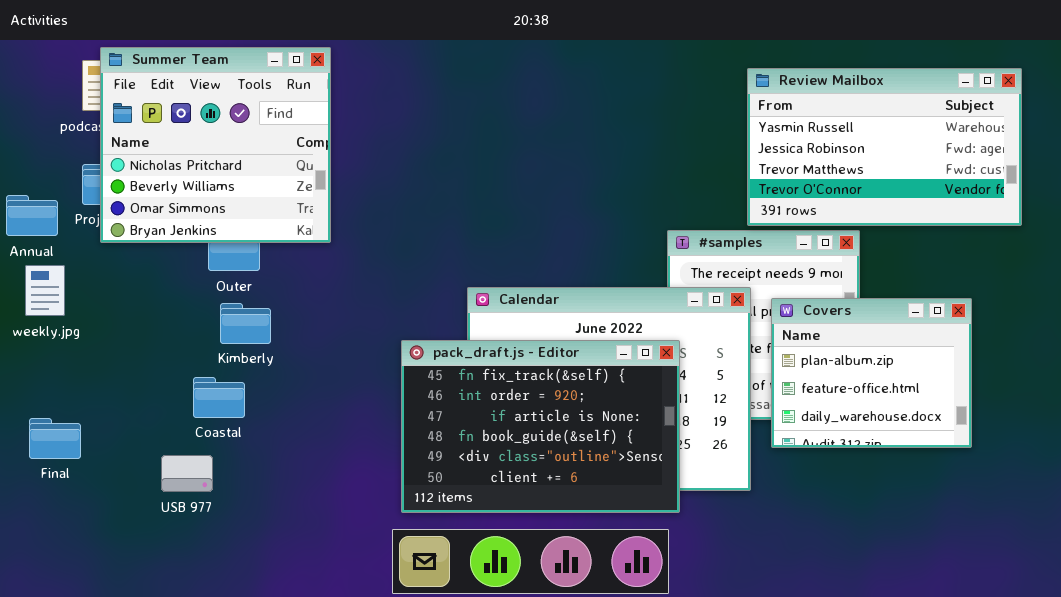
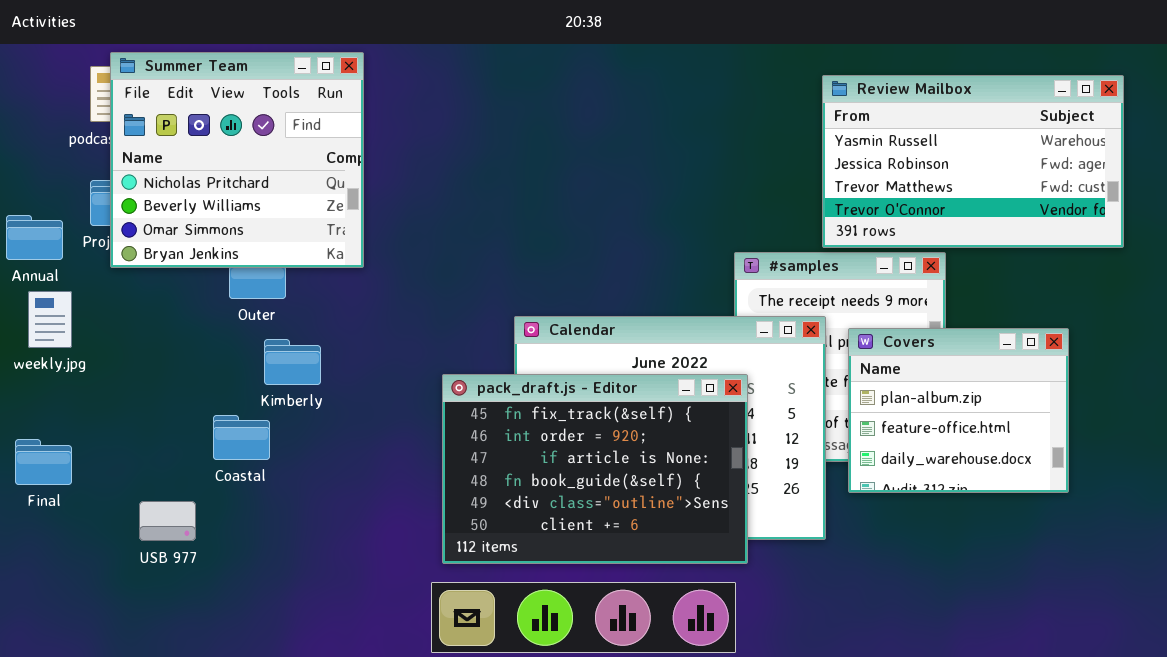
Kimberly: [220,303,271,344] -> [264,339,321,385], moved
Final: [29,418,81,459] -> [15,439,72,485], moved
USB 977: [161,455,213,492] -> [139,501,196,541], moved

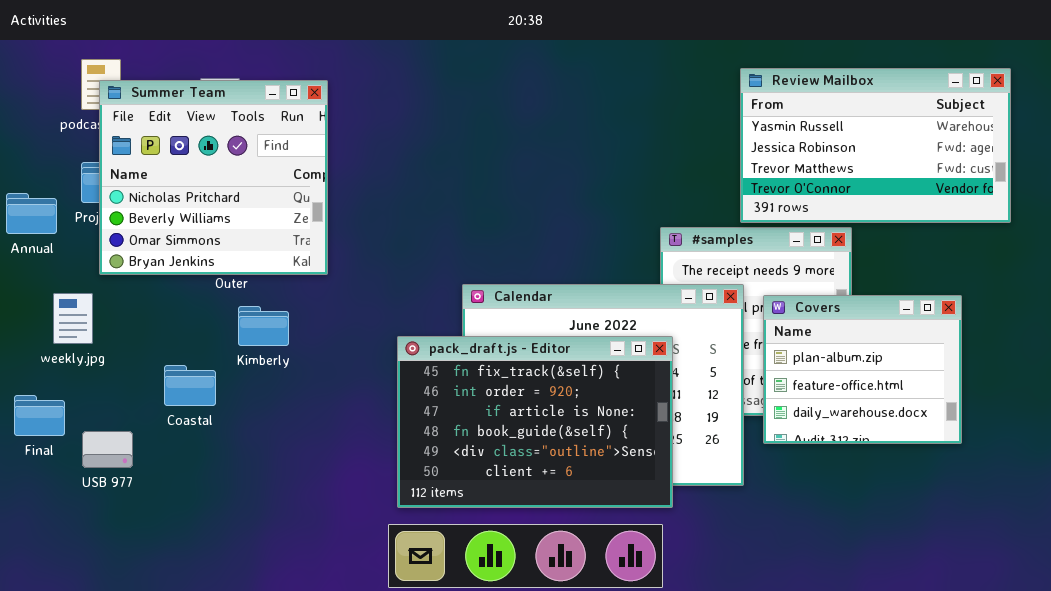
Summer Team: [110,52,364,268] -> [99,80,328,275], moved
weekly.jpg: [28,291,72,348] -> [53,293,93,344], moved
Coastal: [213,415,270,460] -> [164,365,216,406], moved
USB 977: [139,501,196,541] -> [82,431,133,468], moved

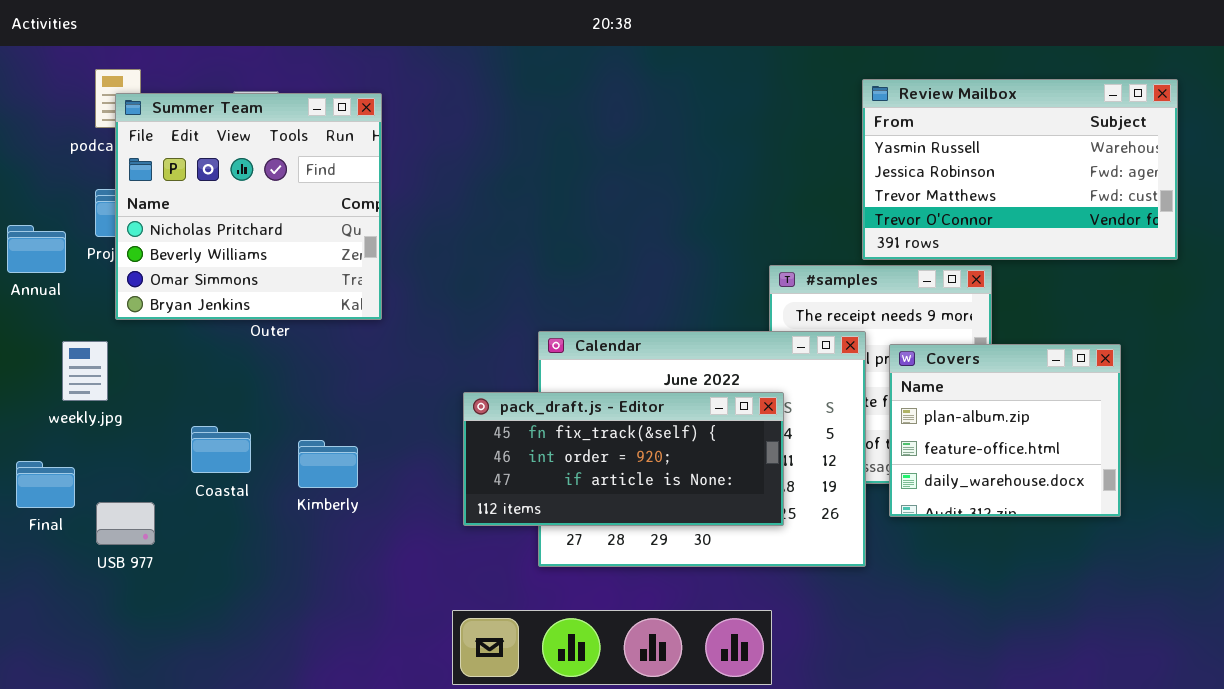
Kimberly: [238,306,289,346] -> [298,440,358,488], moved
pack_draft.js - Editor: [397,336,673,508] -> [463,392,784,526], resized

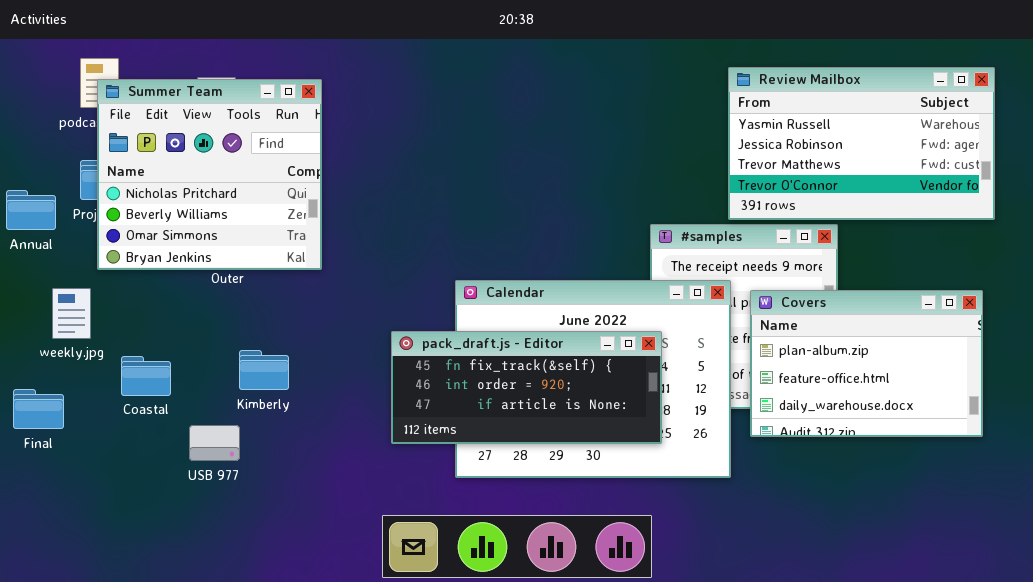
Covers: [889,344,1121,517] -> [750,290,983,437], resized
Coastal: [191,426,251,473] -> [121,356,171,396], moved
Kimberly: [298,440,358,488] -> [239,350,289,390], moved
USB 977: [96,502,155,545] -> [189,425,240,461], moved

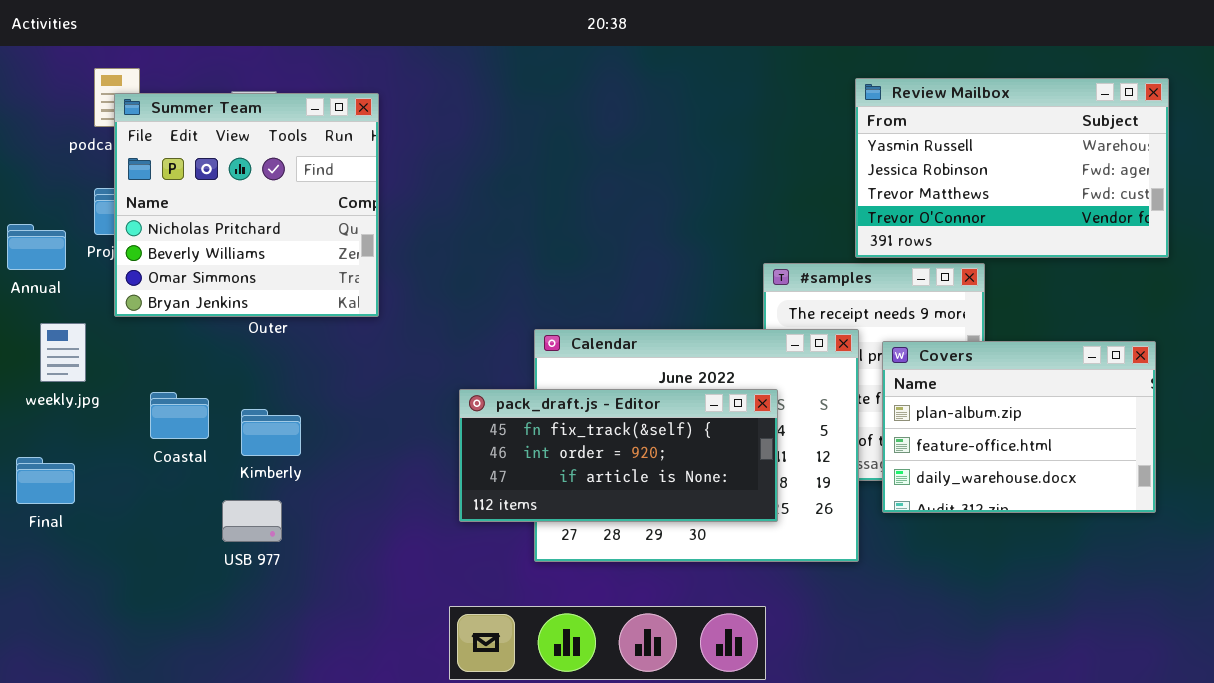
weekly.jpg: [52,288,91,339] -> [40,323,86,382], moved
Kimberly: [239,350,289,390] -> [241,409,301,456], moved
Coastal: [121,356,171,396] -> [150,392,209,439], moved

